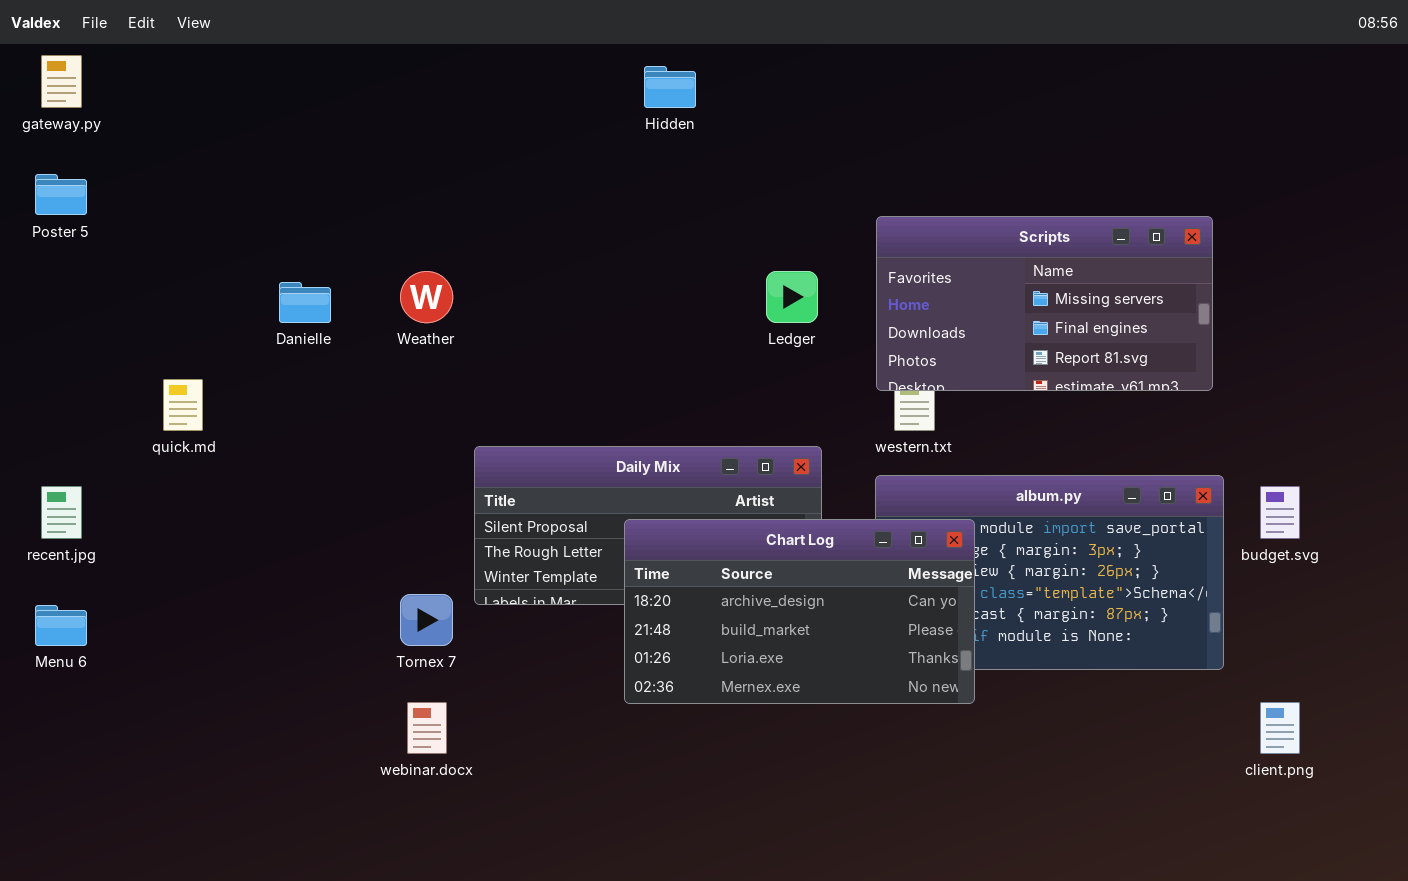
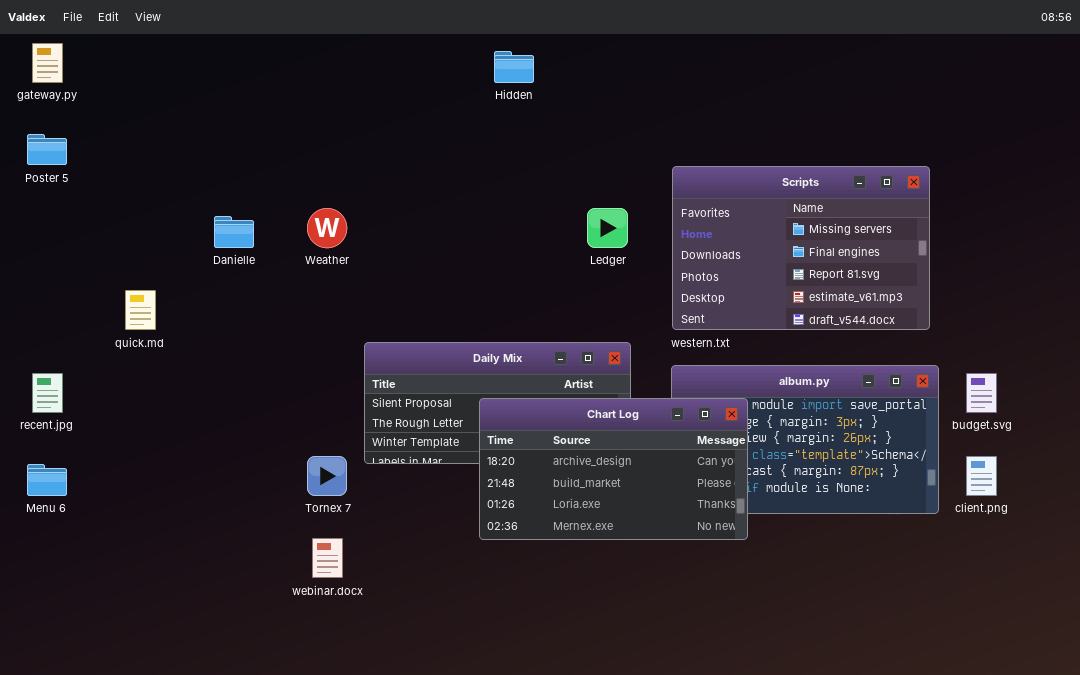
Scripts: [876,216,1213,391] -> [672,166,930,330], resized
client.png: [1260,702,1300,754] -> [966,456,997,496], moved

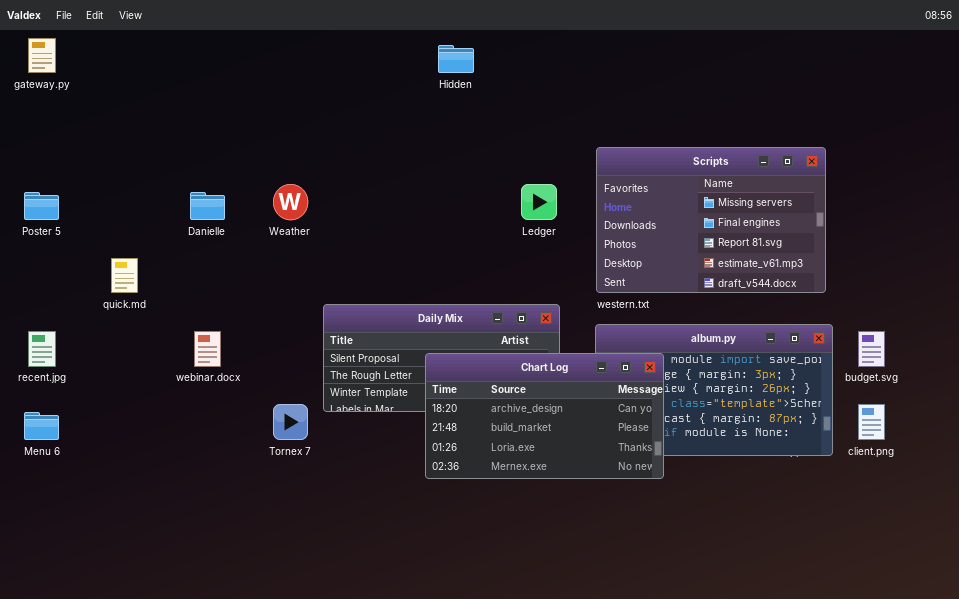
Poster 5: [27,134,67,165] -> [24,192,59,220], moved
webinar.docx: [312,538,343,578] -> [194,331,221,367], moved

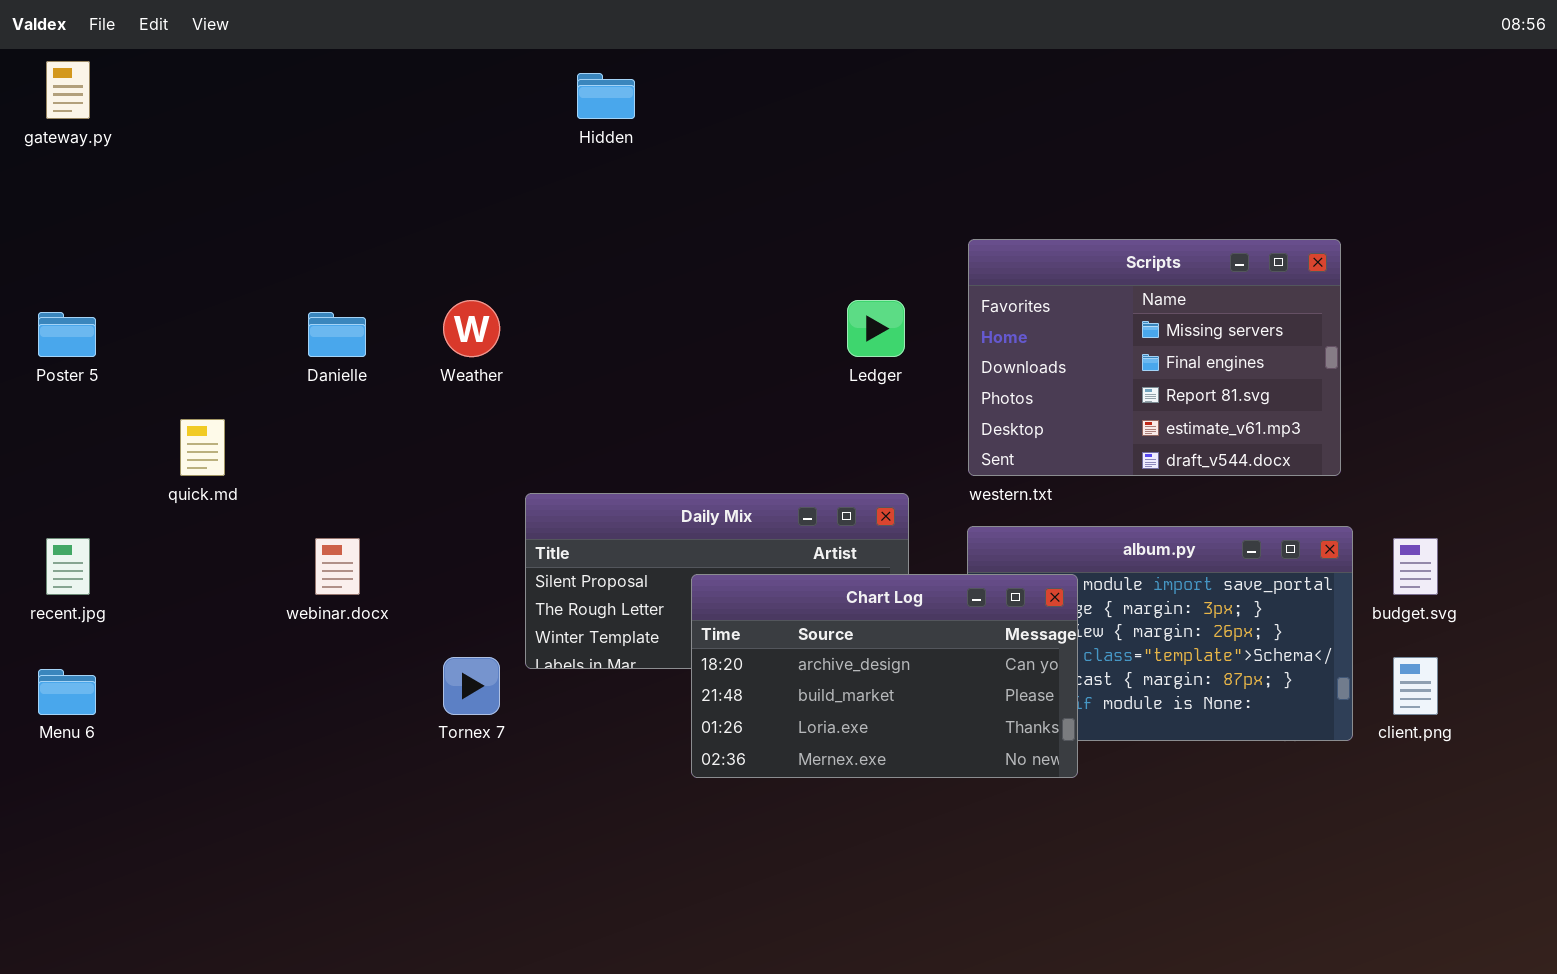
Hidden: [438,45,474,73] -> [577,73,635,119], moved

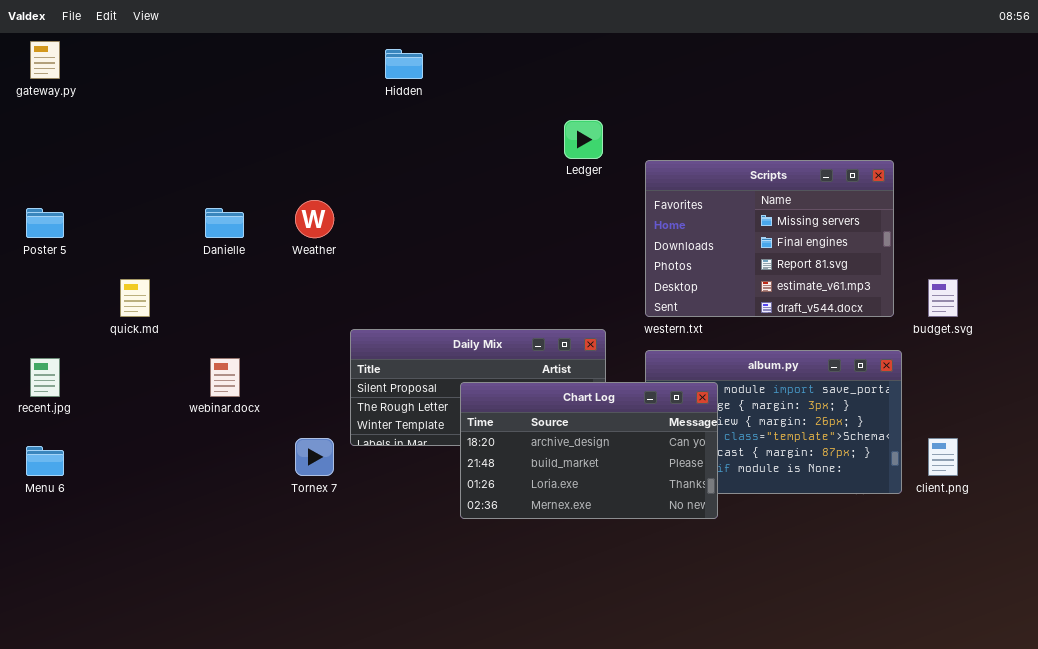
Ledger: [847,300,905,357] -> [564,120,603,159], moved
budget.svg: [1393,538,1438,595] -> [928,279,958,317], moved

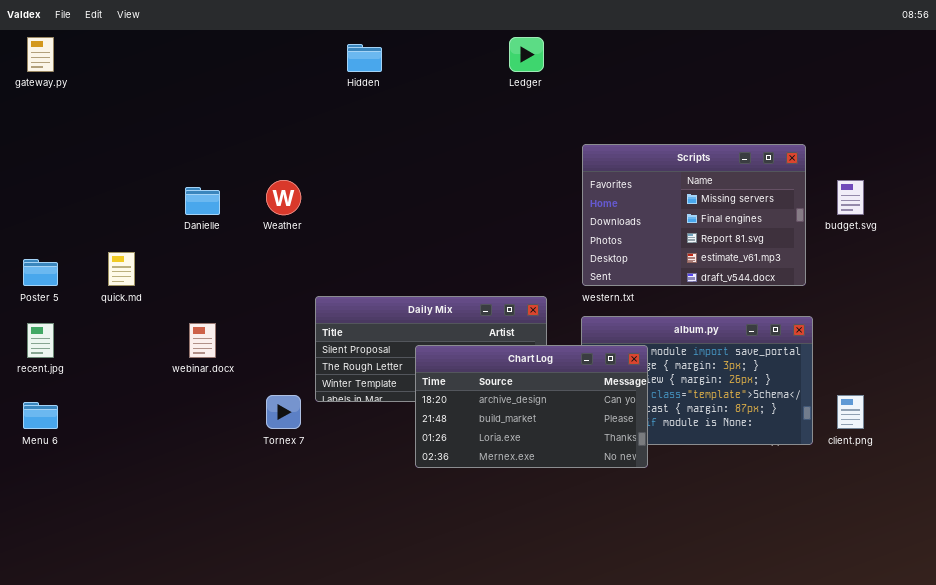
Ledger: [564,120,603,159] -> [509,37,544,72], moved
Poster 5: [26,208,64,238] -> [23,259,58,286], moved
budget.svg: [928,279,958,317] -> [837,180,864,215], moved

